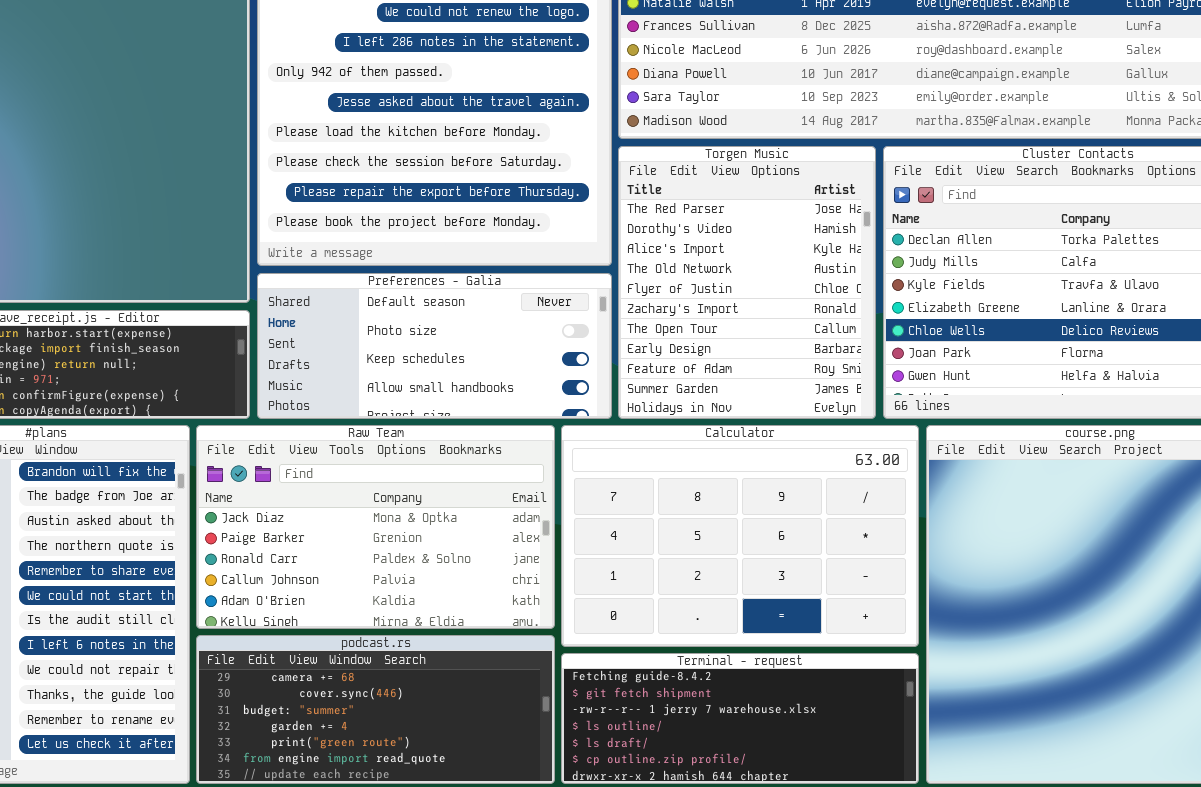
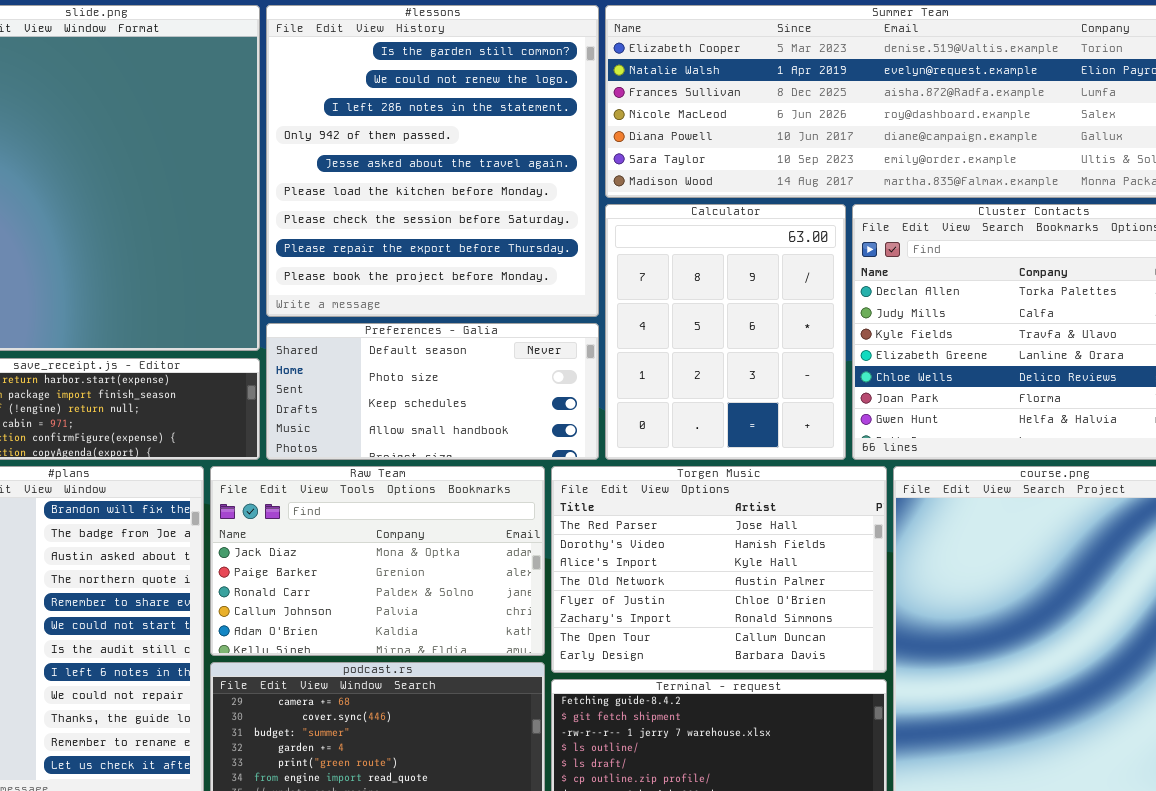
Torgen Music: [618,146,876,419] -> [551,466,887,673], moved, resized
Calculator: [561,425,919,647] -> [605,204,846,460], moved, resized

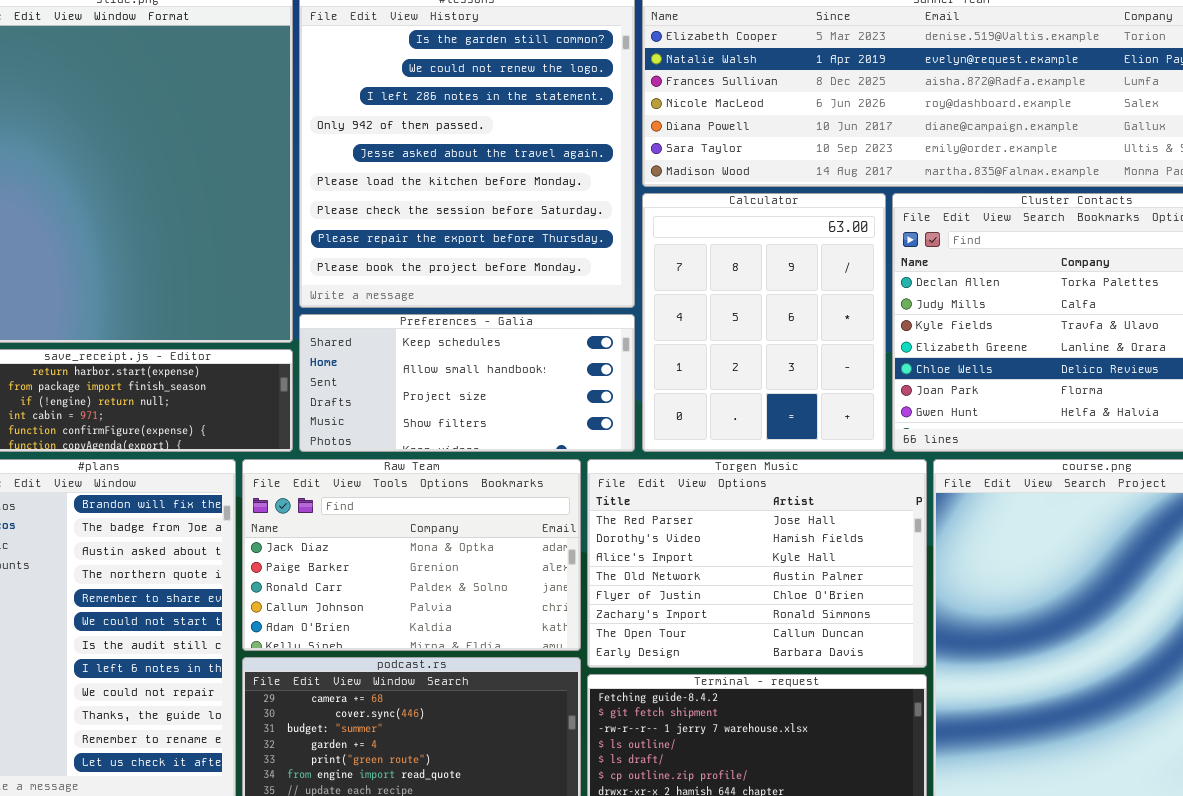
Preferences - Galia: [266,323,599,460] -> [299,314,635,452], scrolled down 2 rows

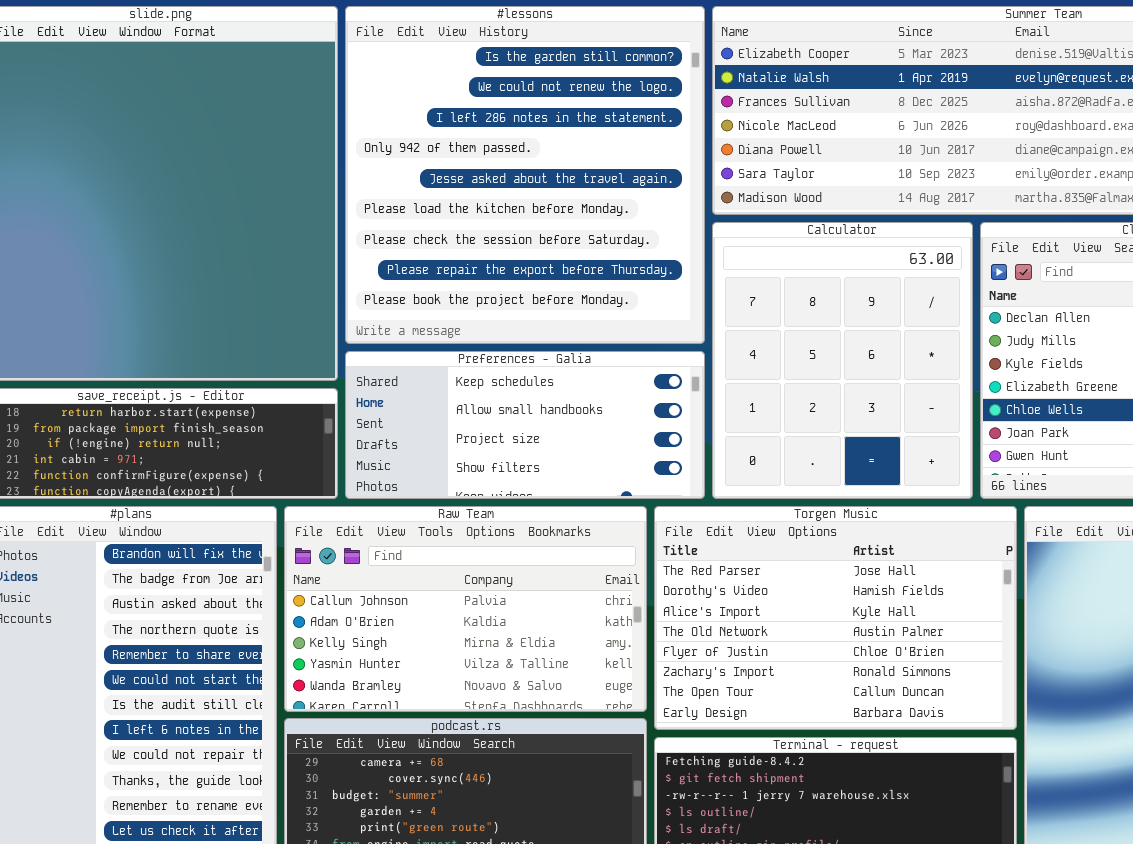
Raw Team: [242,459,581,651] -> [284,506,647,712], scrolled down 3 rows

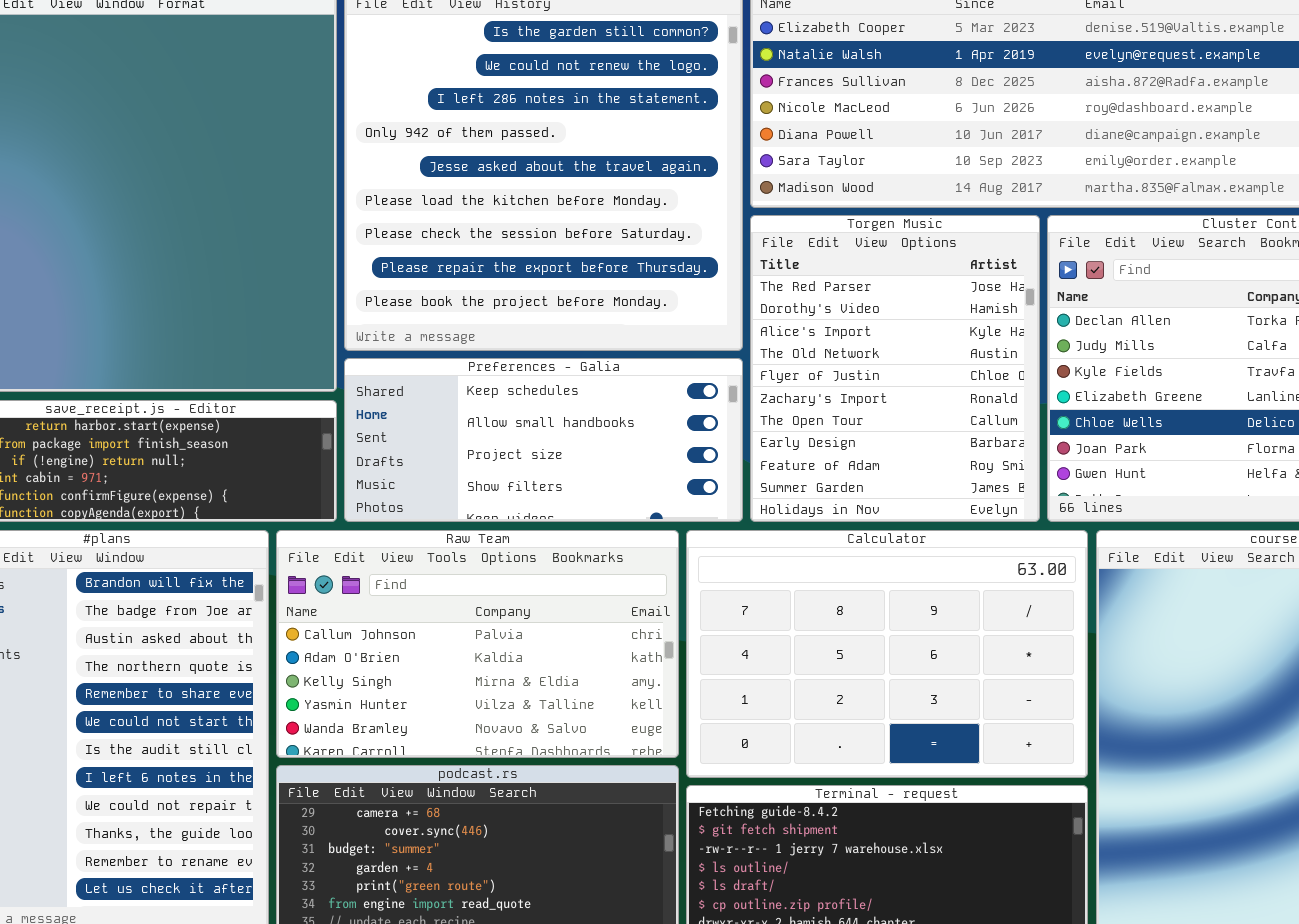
Calculator: [712,222,973,499] -> [686,530,1088,778], moved, resized
Torgen Music: [654,506,1017,730] -> [750,215,1040,522], moved, resized

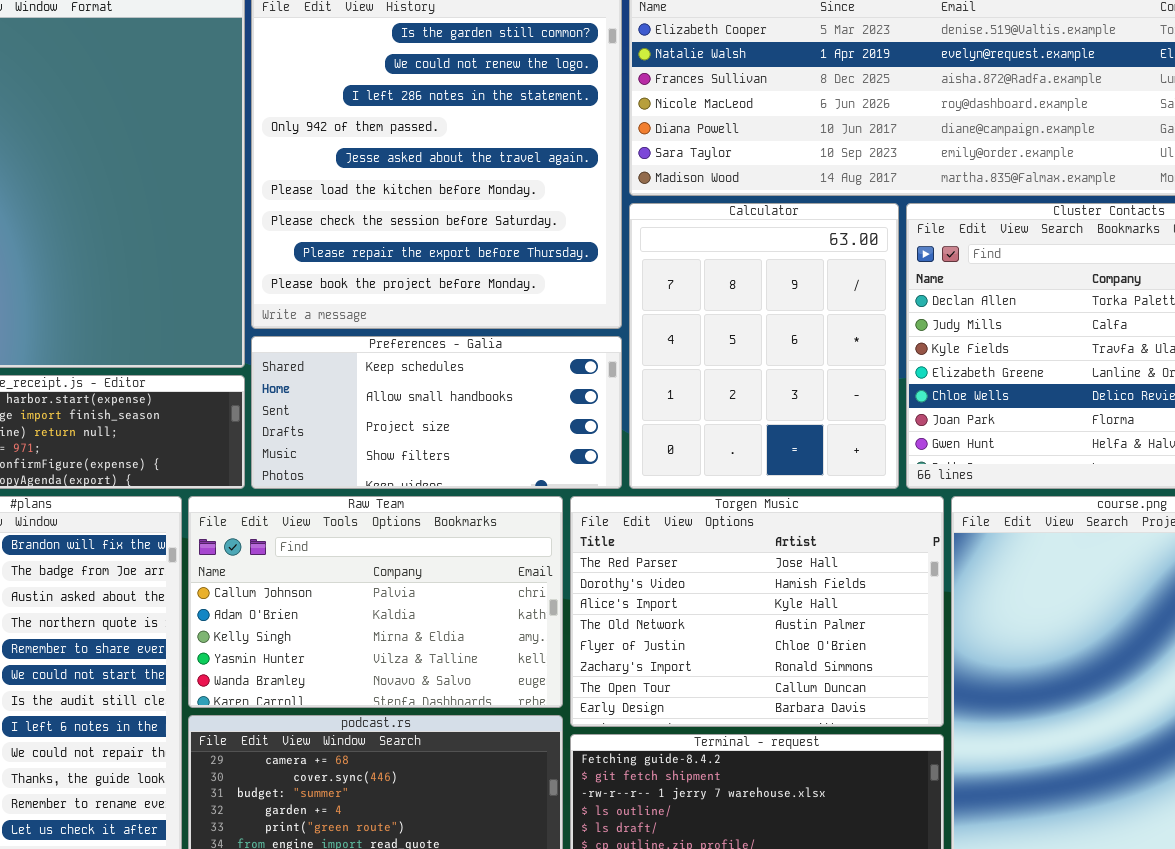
Torgen Music: [750,215,1040,522] -> [570,496,944,727], moved, resized
Calculator: [686,530,1088,778] -> [629,203,899,489], moved, resized

